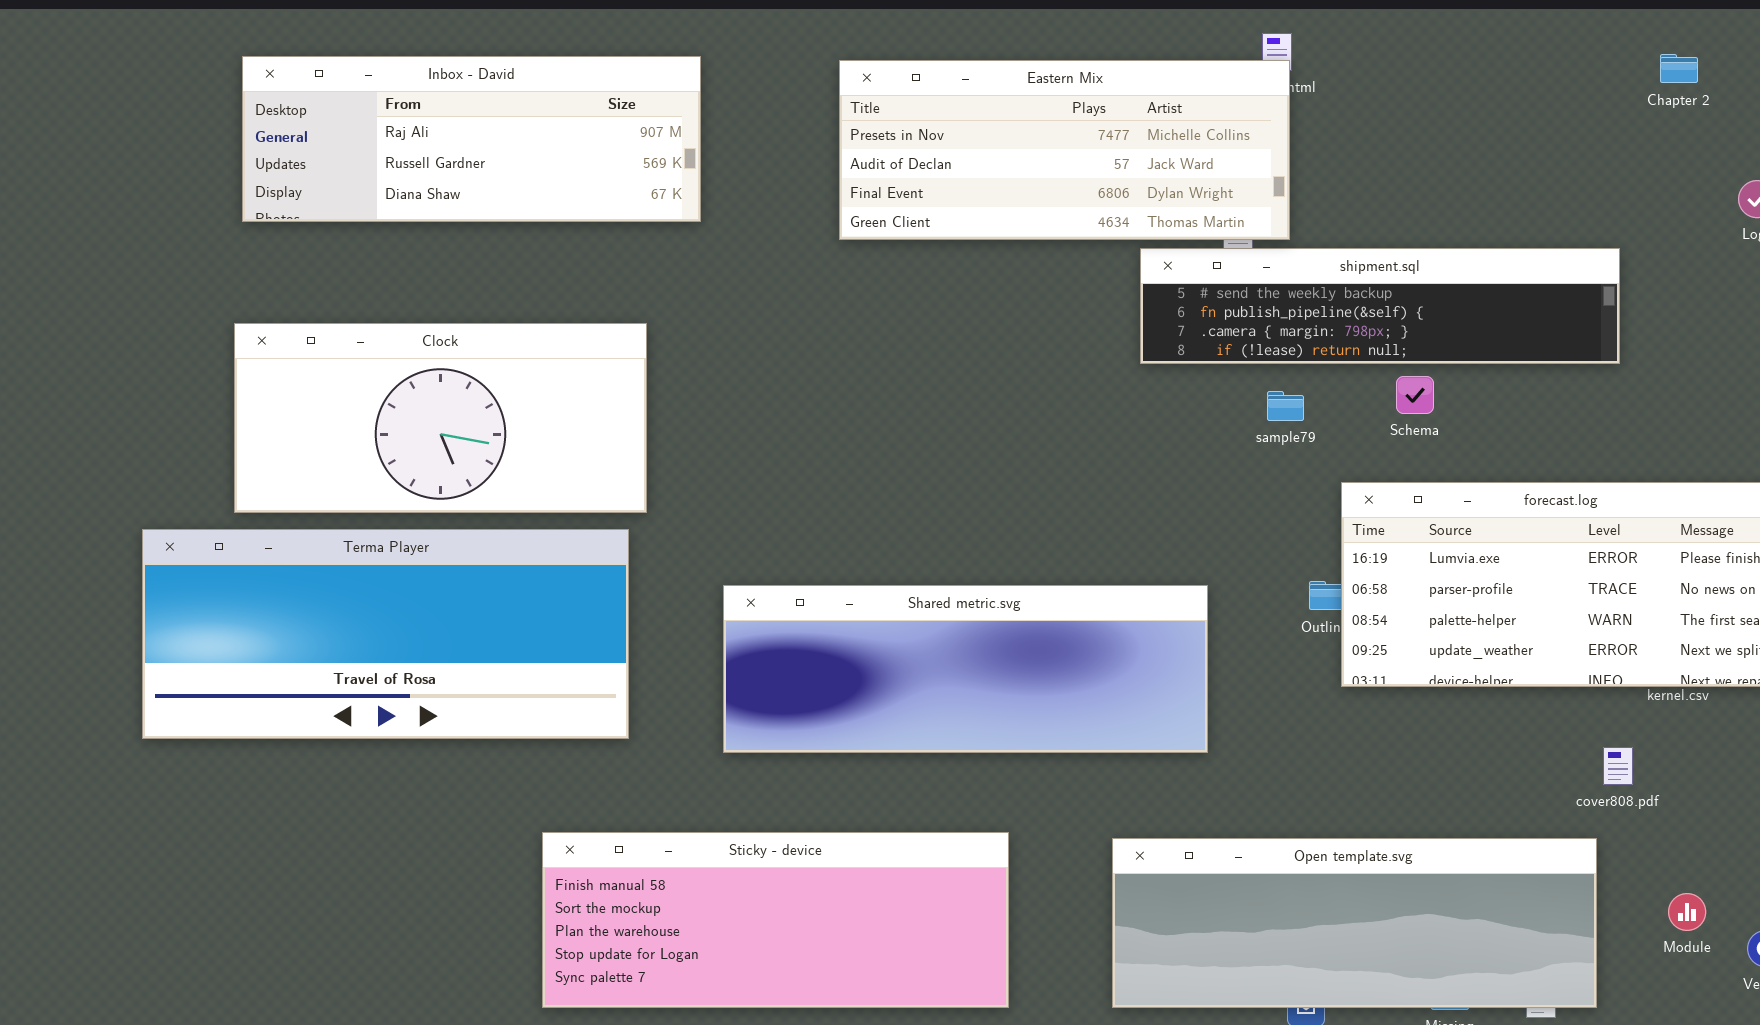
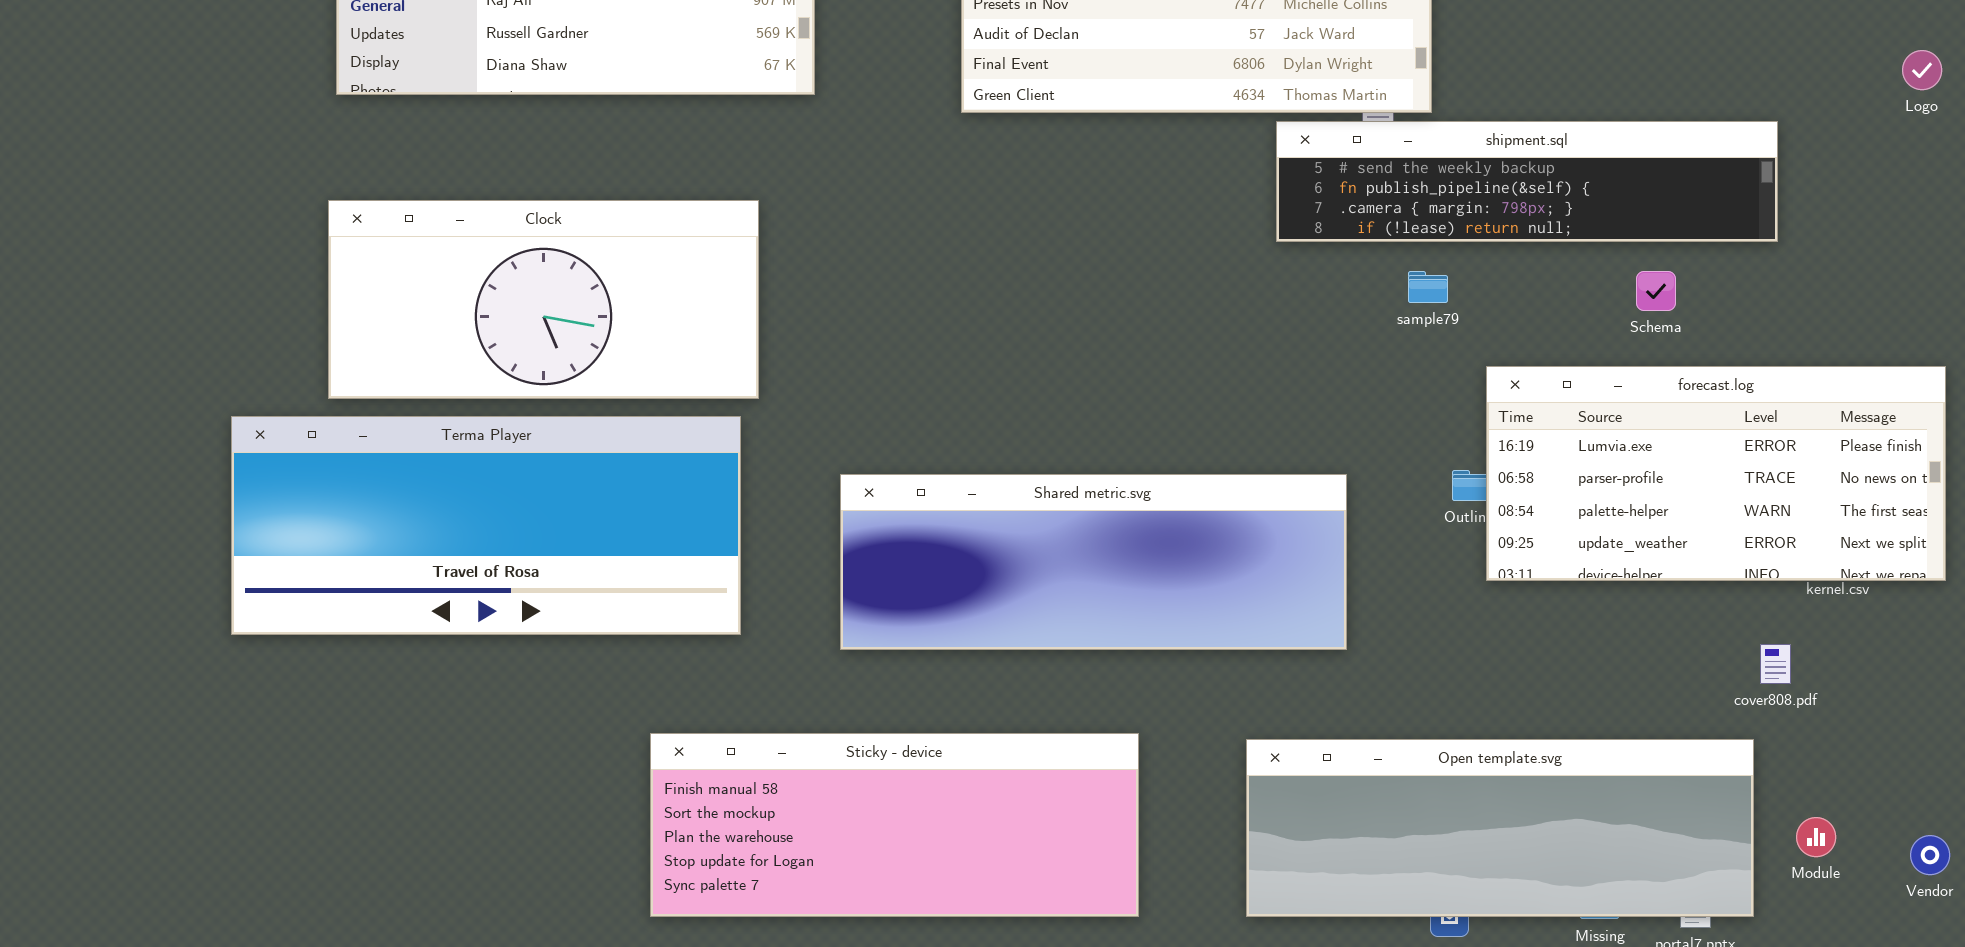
Schema: [1396,376,1434,414] -> [1636,271,1676,311], moved
Module: [1668,893,1706,931] -> [1796,817,1836,857], moved

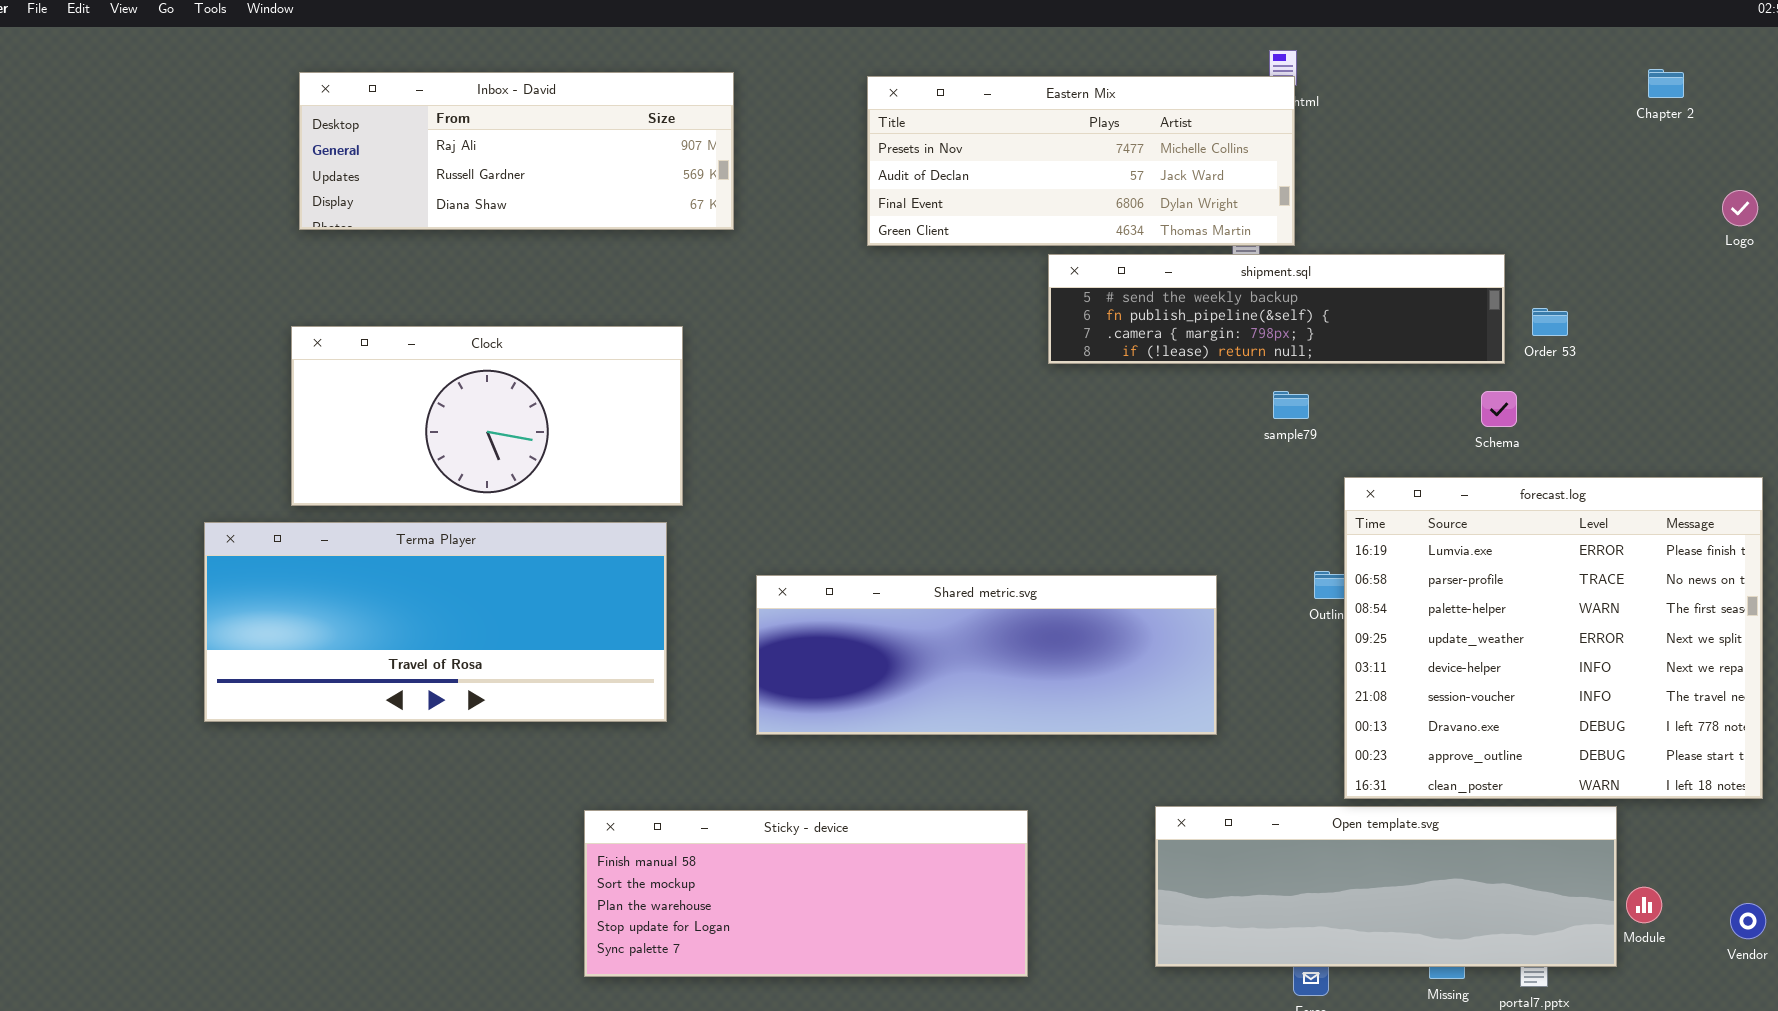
shipment.sql: [1276,121,1778,242] -> [1048,254,1505,364], moved
forecast.log: [1486,366,1946,581] -> [1344,477,1763,799], resized
Open template.svg: [1246,739,1754,917] -> [1155,806,1617,967], moved

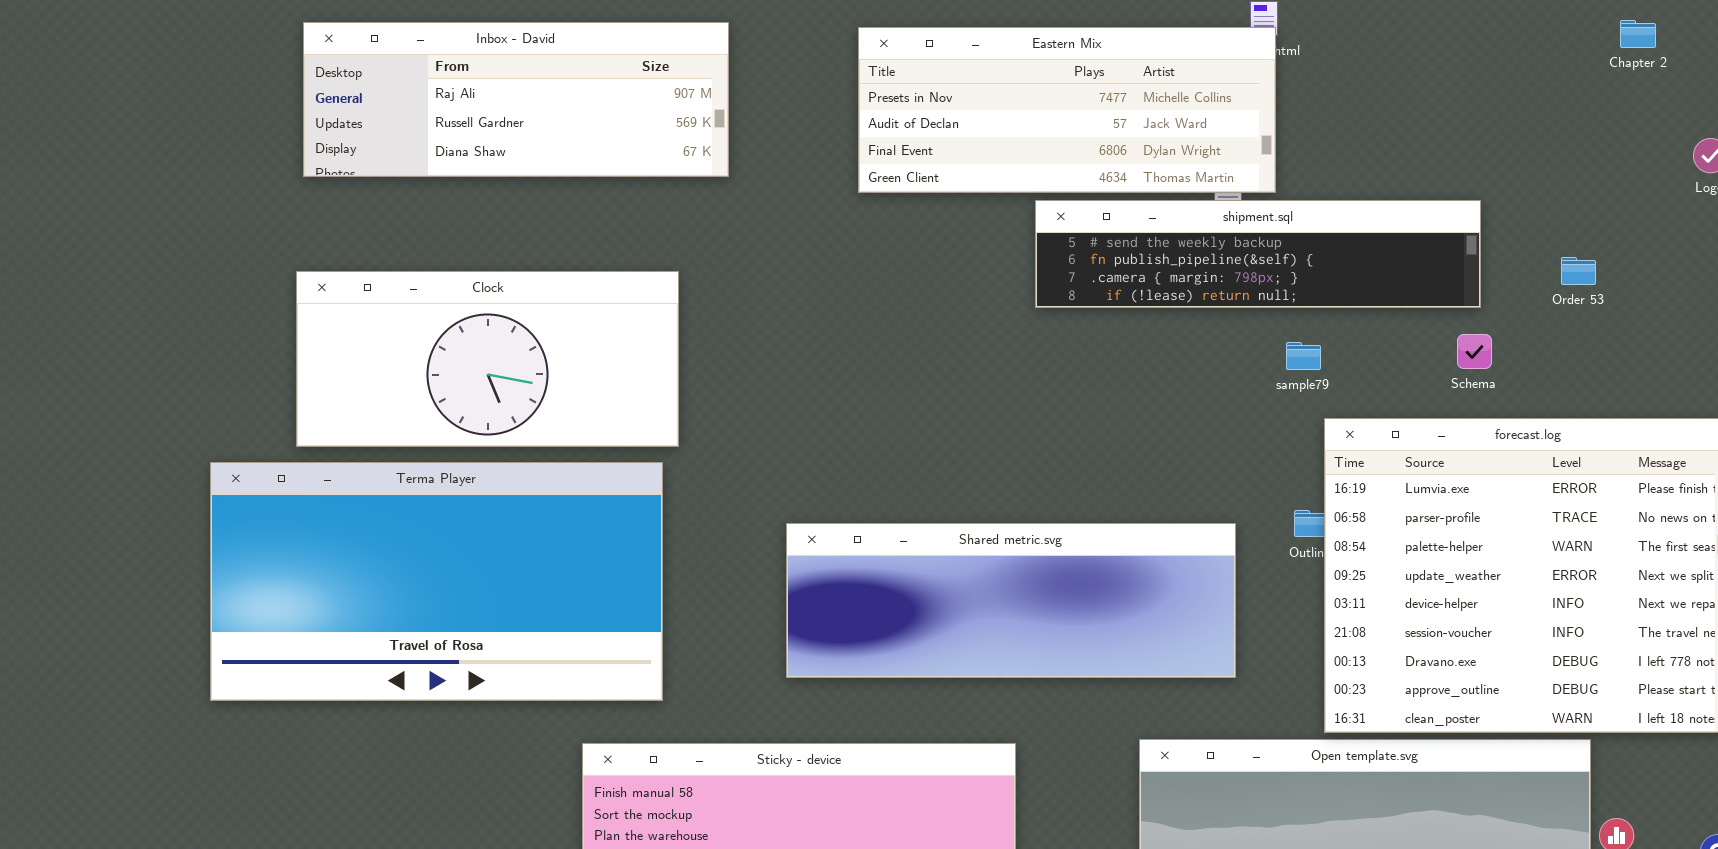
Order 53: [1532,308,1568,336] -> [1561,257,1596,285], moved
sample79: [1273,391,1309,419] -> [1286,342,1321,370], moved
Terma Player: [204,522,667,722] -> [210,462,663,701], resized
Shared metric.svg: [756,575,1217,735] -> [786,523,1236,678], moved

